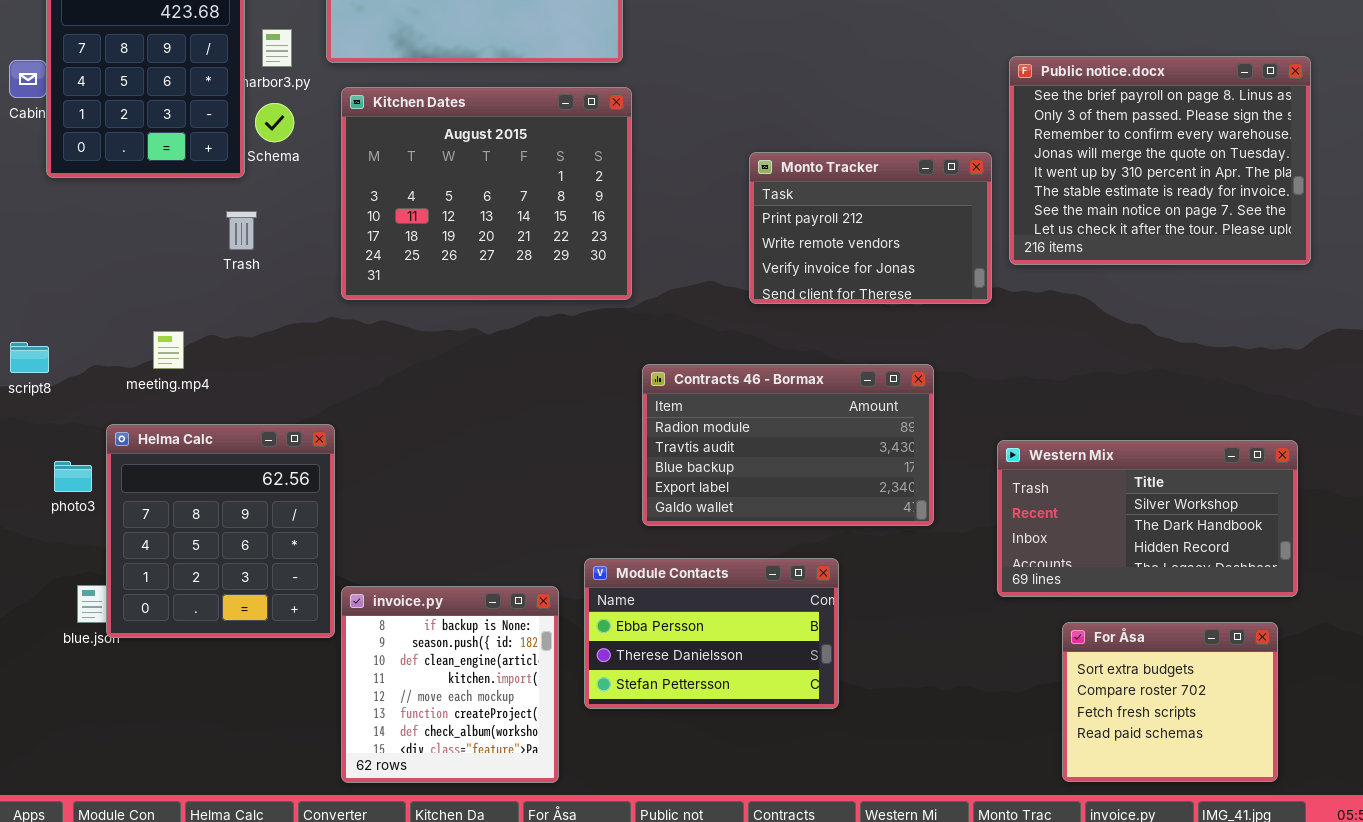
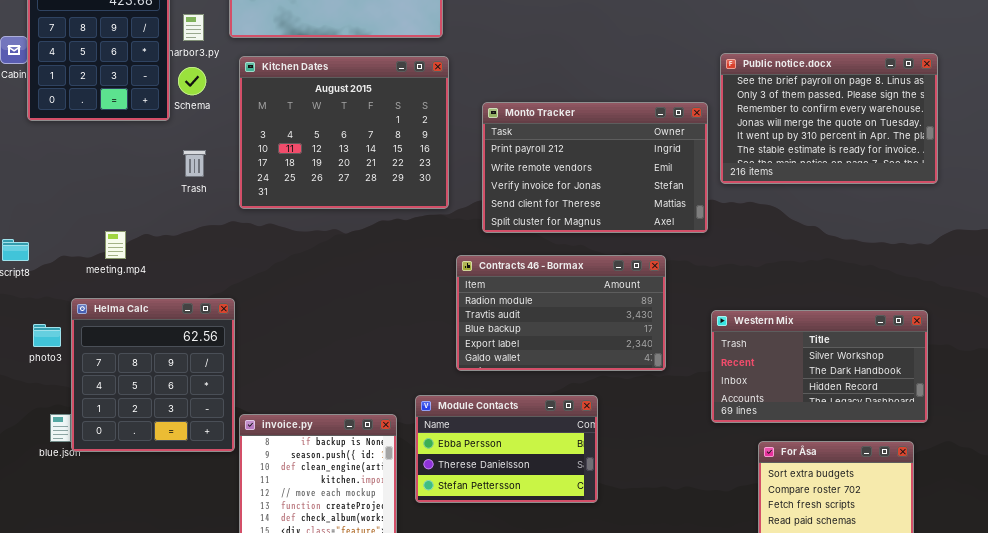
Public notice.docx: [1009,56,1311,265] -> [720,53,938,184], resized
Monto Tracker: [749,152,992,304] -> [482,102,708,233], resized
Trash: [226,211,257,250] -> [183,150,206,177], moved

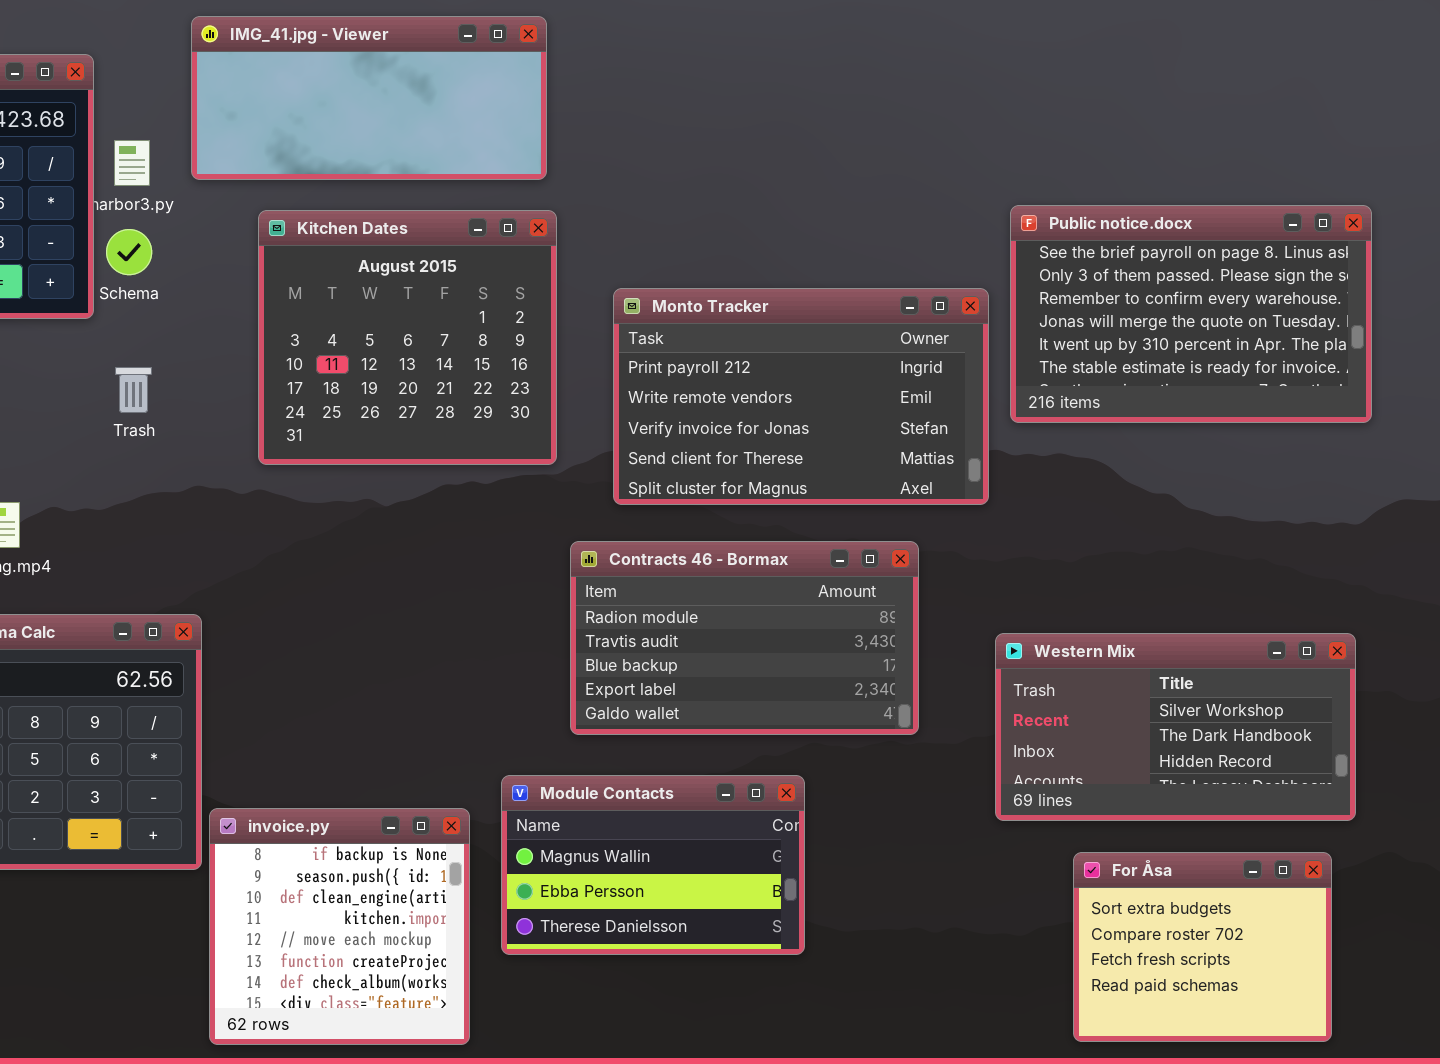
Kitchen Dates: [239,56,449,209] -> [258,210,557,465], resized
Module Contacts: [415,395,598,503] -> [501,775,805,955], scrolled up 1 row

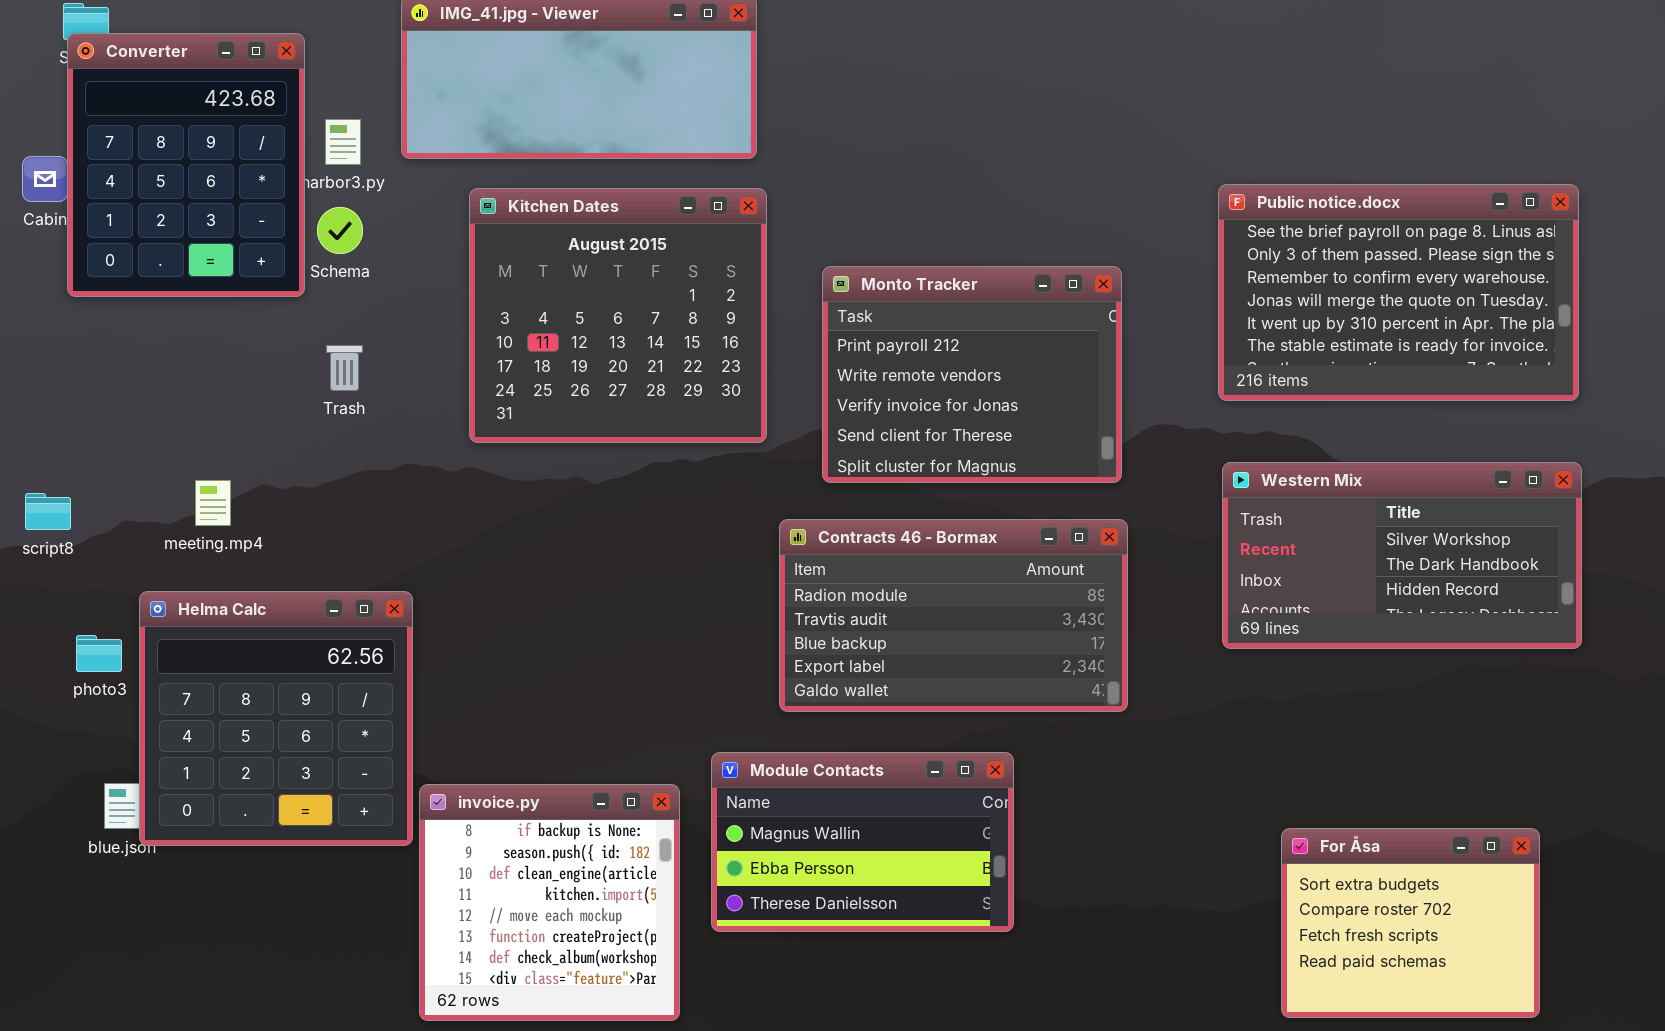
Monto Tracker: [613,288,989,505] -> [822,266,1122,483], resized
Western Mix: [995,633,1356,821] -> [1222,462,1582,649], moved

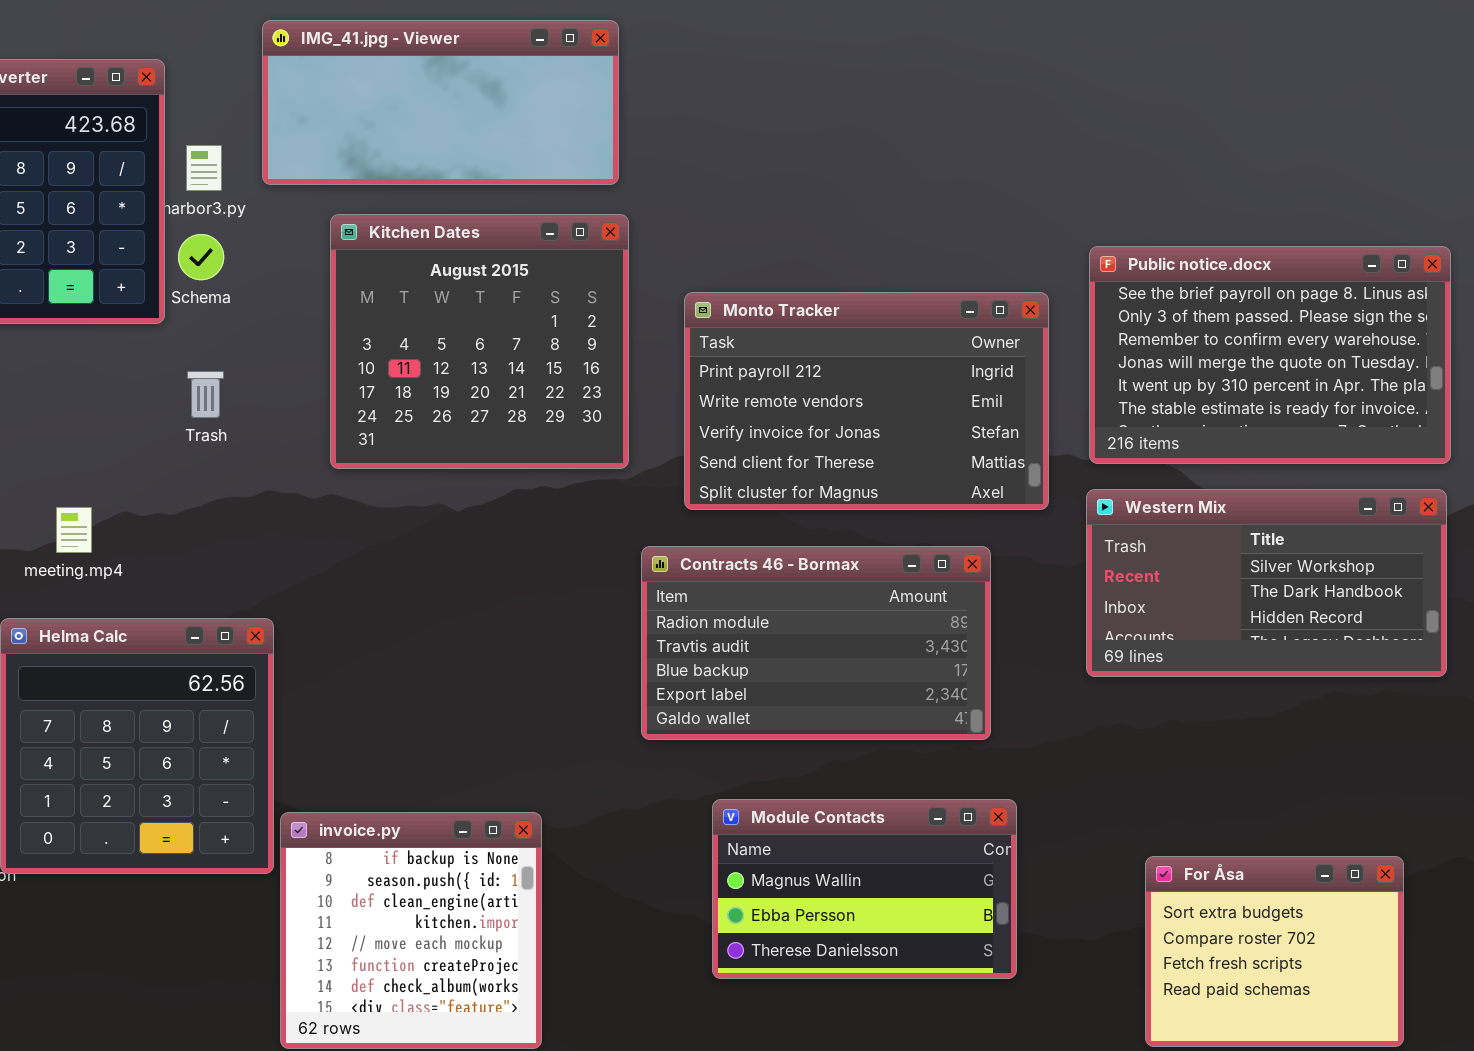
Public notice.docx: [1218,184,1579,401] -> [1089,246,1451,464], moved
Monto Tracker: [822,266,1122,483] -> [684,292,1049,510], resized
Module Contacts: [711,752,1014,932] -> [712,799,1017,979], moved

